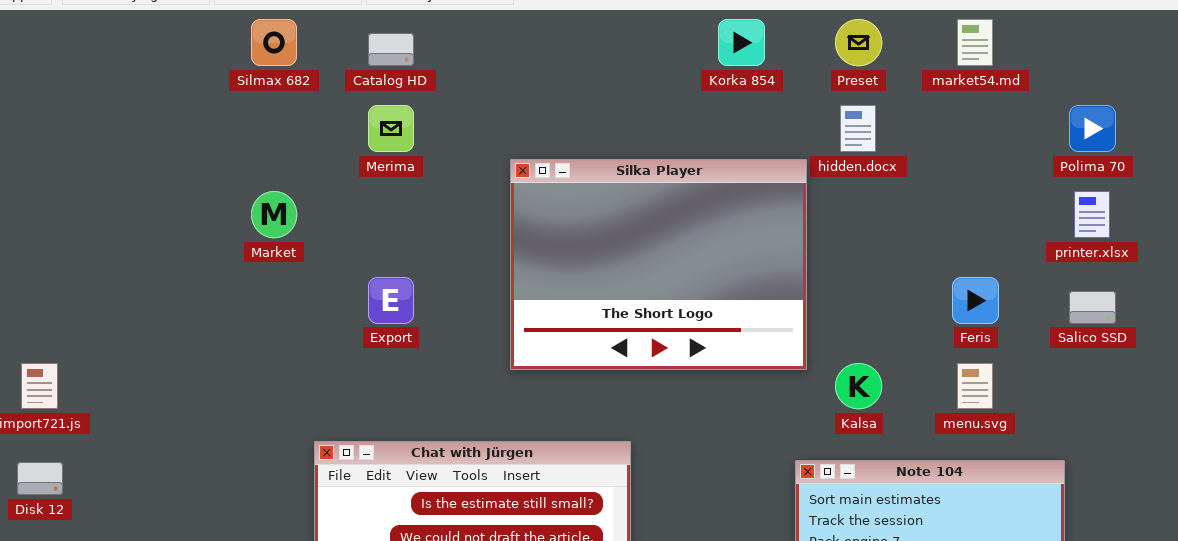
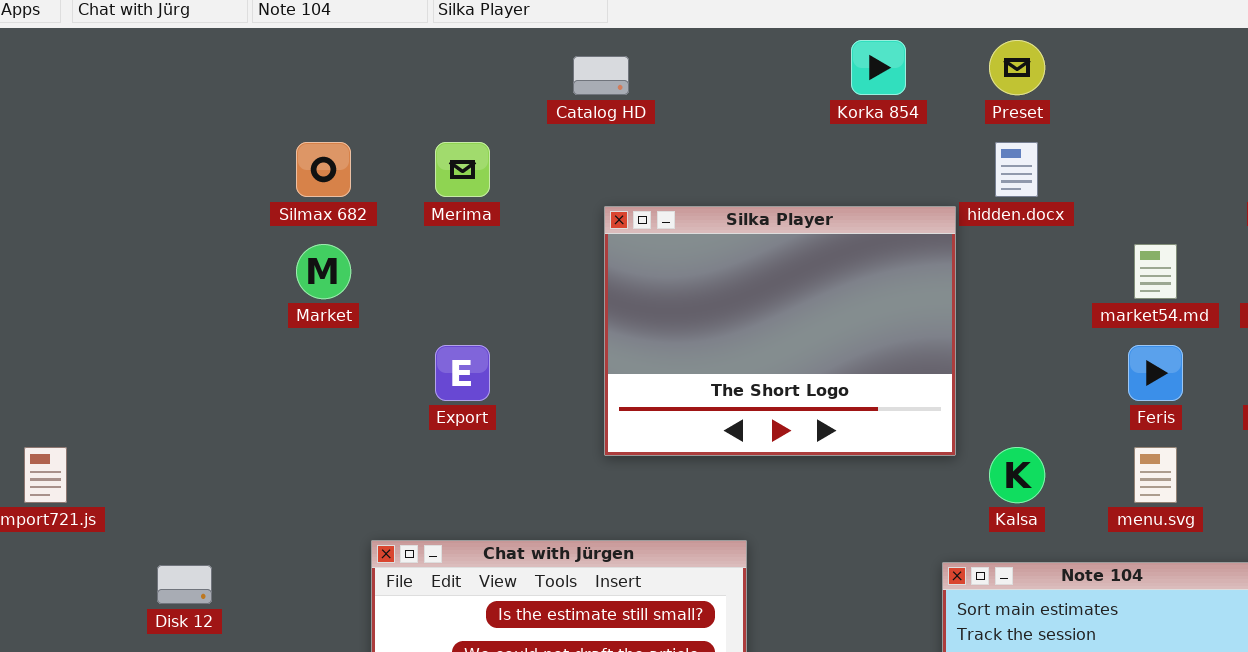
Silmax 682: [251,19,297,66] -> [296,142,351,197], moved
market54.md: [957,19,993,66] -> [1134,244,1177,299], moved
Catalog HD: [368,33,414,66] -> [573,56,629,95], moved
Disk 12: [17,462,63,495] -> [157,565,212,604], moved

